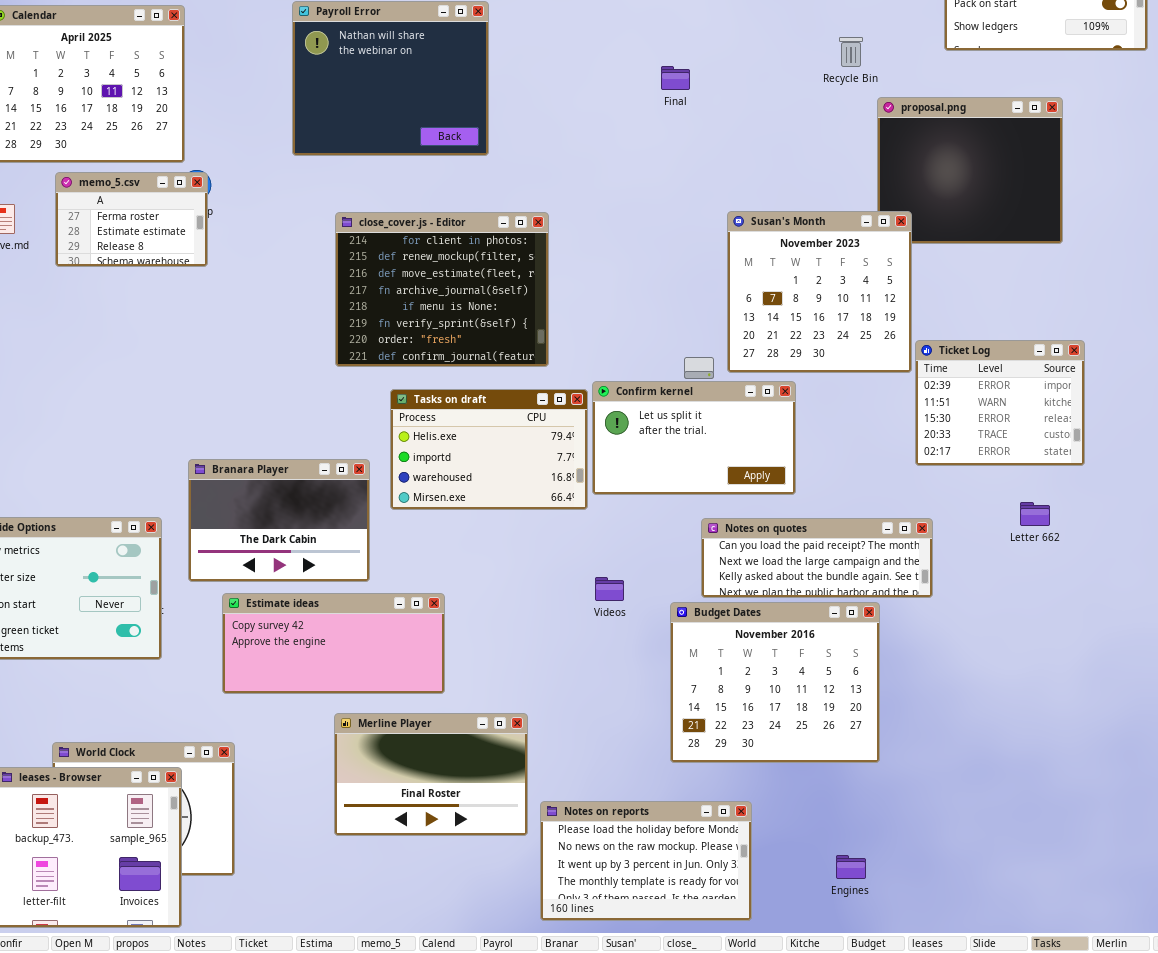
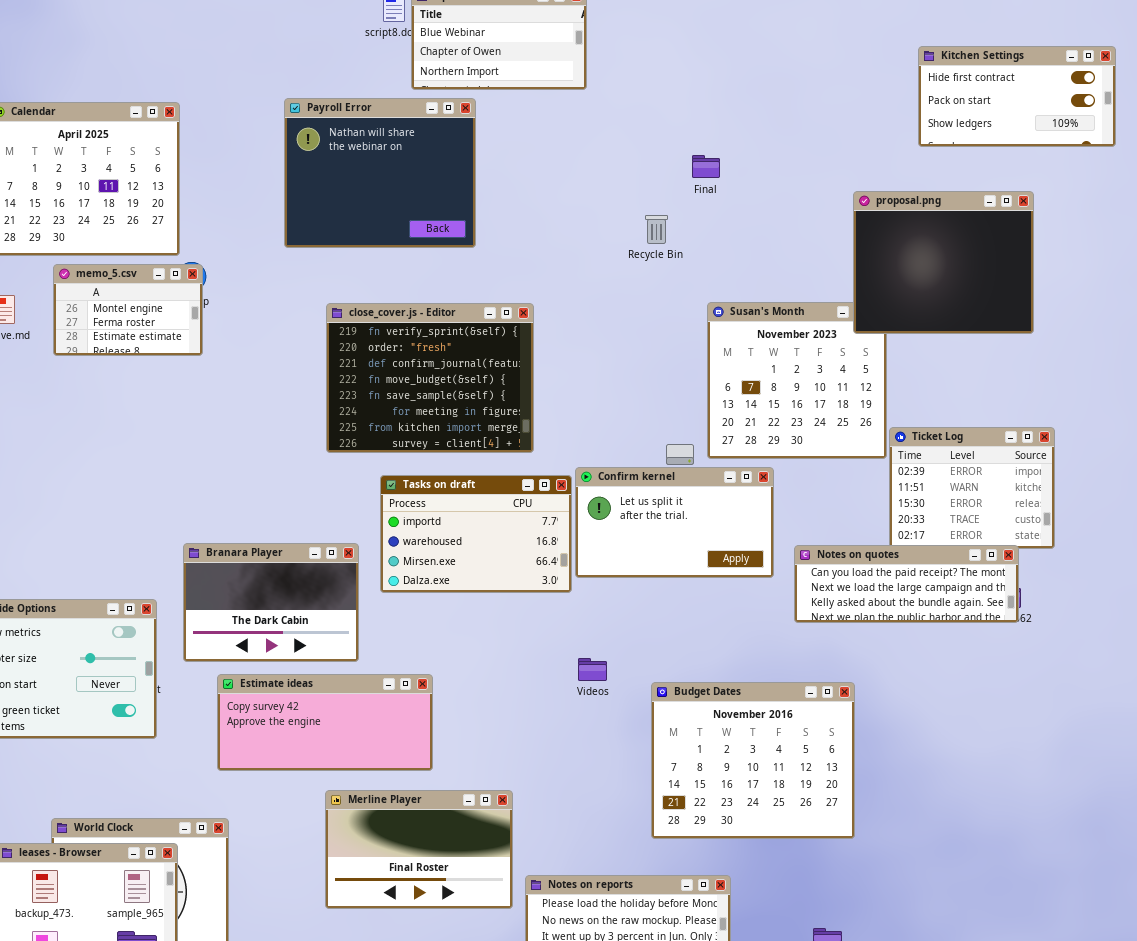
Recycle Bin: [839,37,863,67] -> [645,215,668,244], moved
Final: [661,66,690,90] -> [692,155,720,178], moved
proposal.png: [877,97,1063,244] -> [853,191,1034,334], raised
memo_5.csv: [55,172,208,267] -> [53,264,203,356], scrolled up 1 row
close_cover.js - Editor: [335,212,549,367] -> [326,303,534,453], scrolled down 5 rows
Tasks on draft: [390,389,588,510] -> [380,475,572,593], scrolled down 1 row
Notes on quotes: [701,518,933,598] -> [794,545,1019,623], moved

